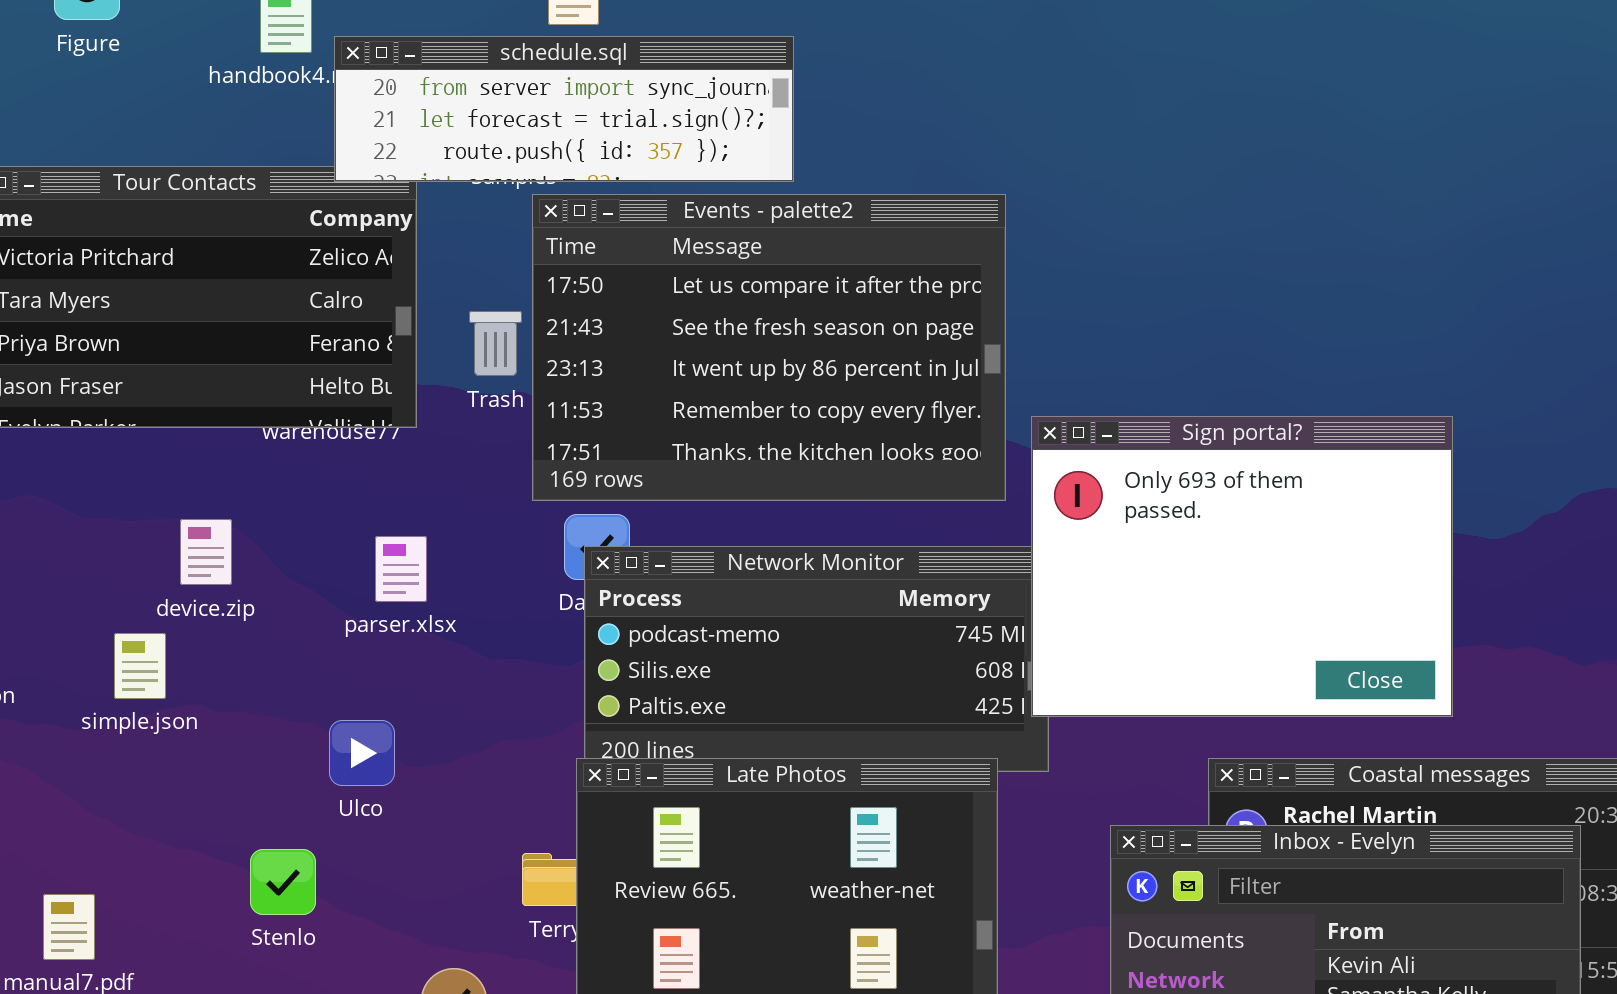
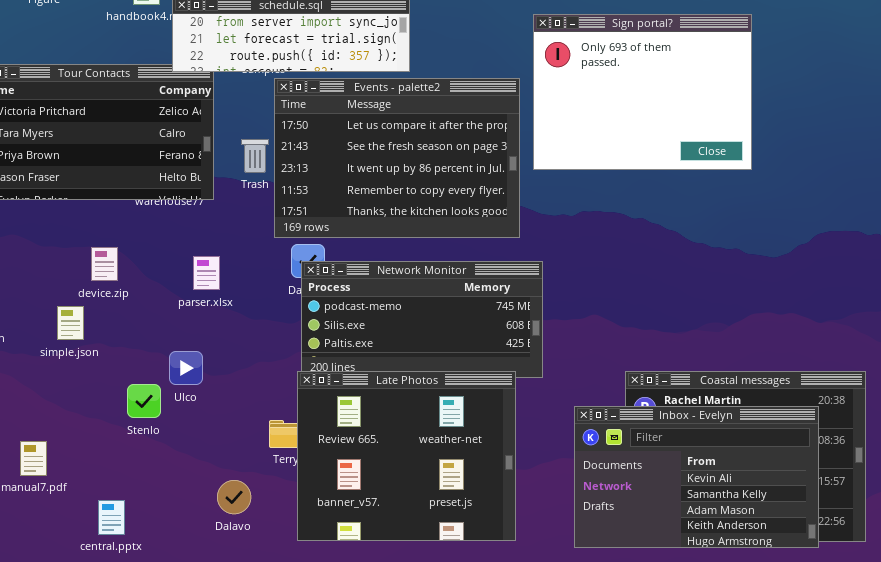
Sign portal?: [1031,416,1453,717] -> [533,14,752,170], moved
Stenlo: [250,849,316,915] -> [127,384,161,418], moved

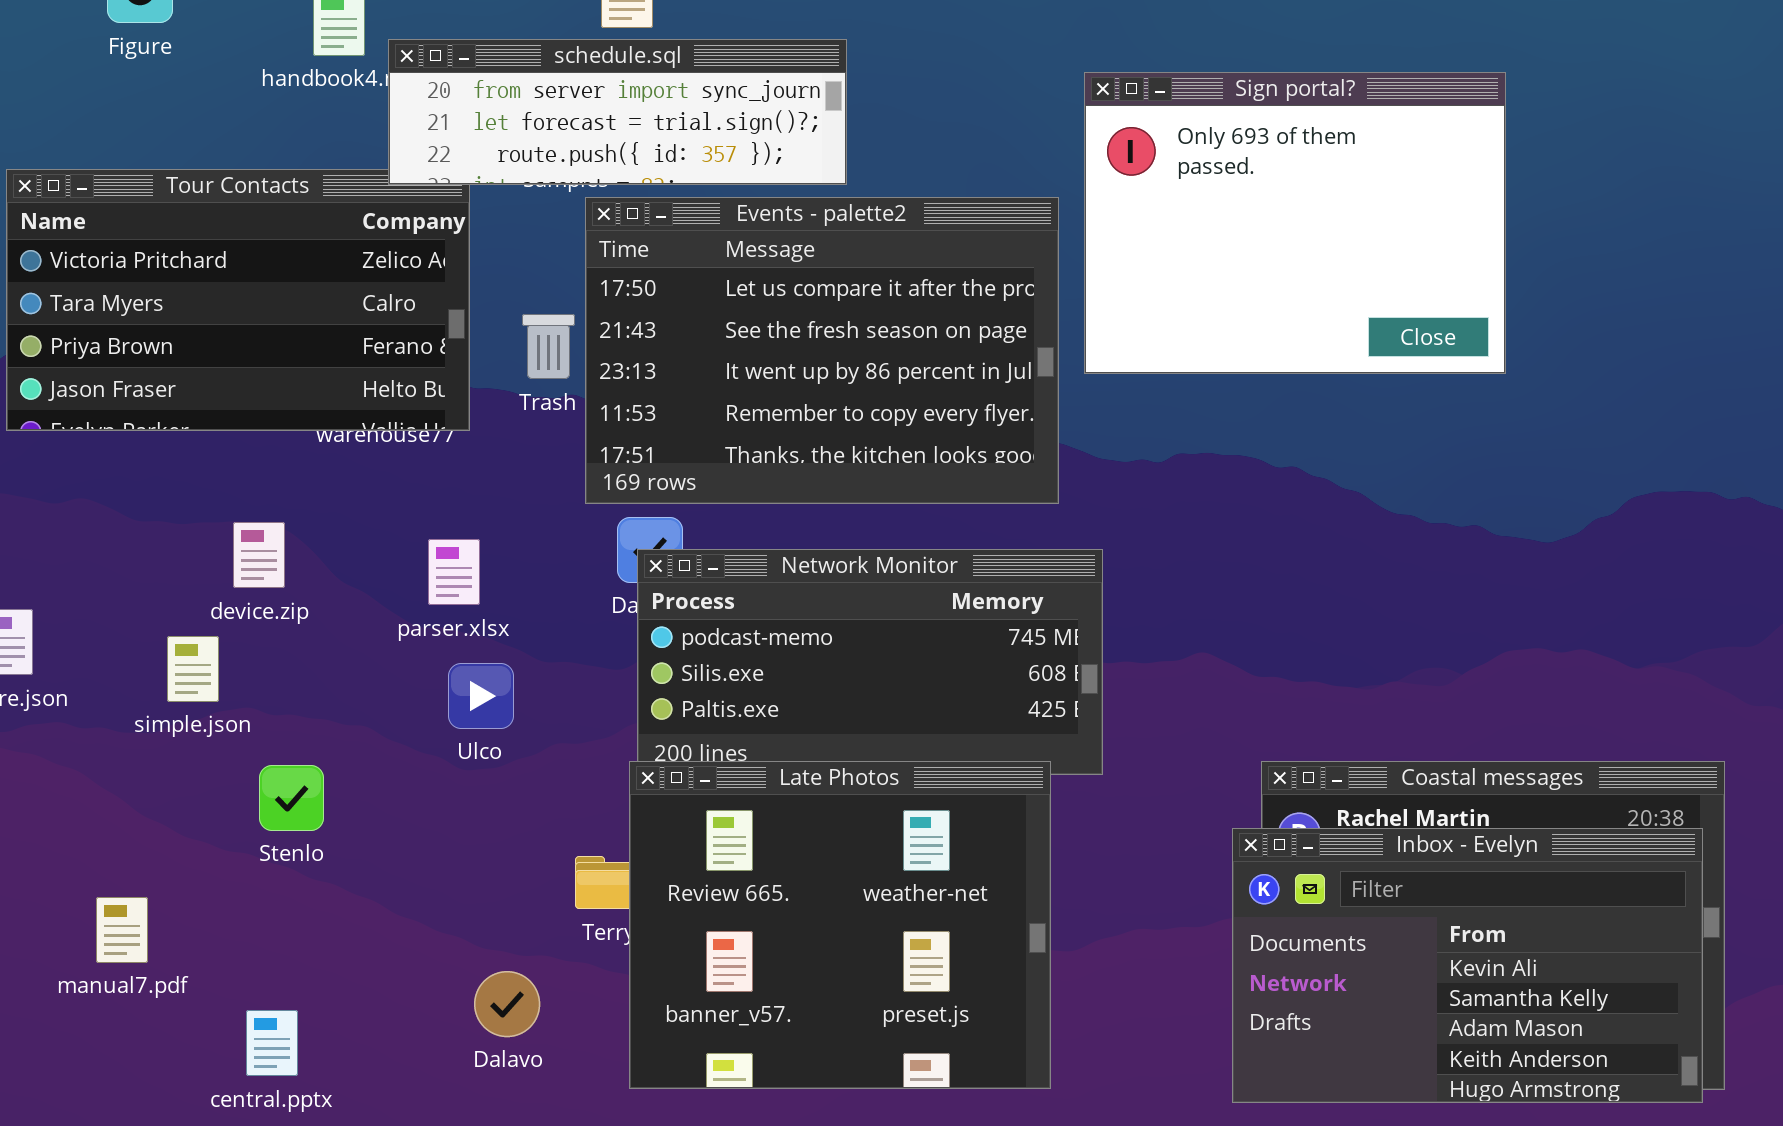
Ulco: [169,351,203,385] -> [448,663,514,729], moved
Stenlo: [127,384,161,418] -> [259,765,324,831], moved
Inbox - Evelyn: [574,406,819,548] -> [1232,828,1703,1103], moved

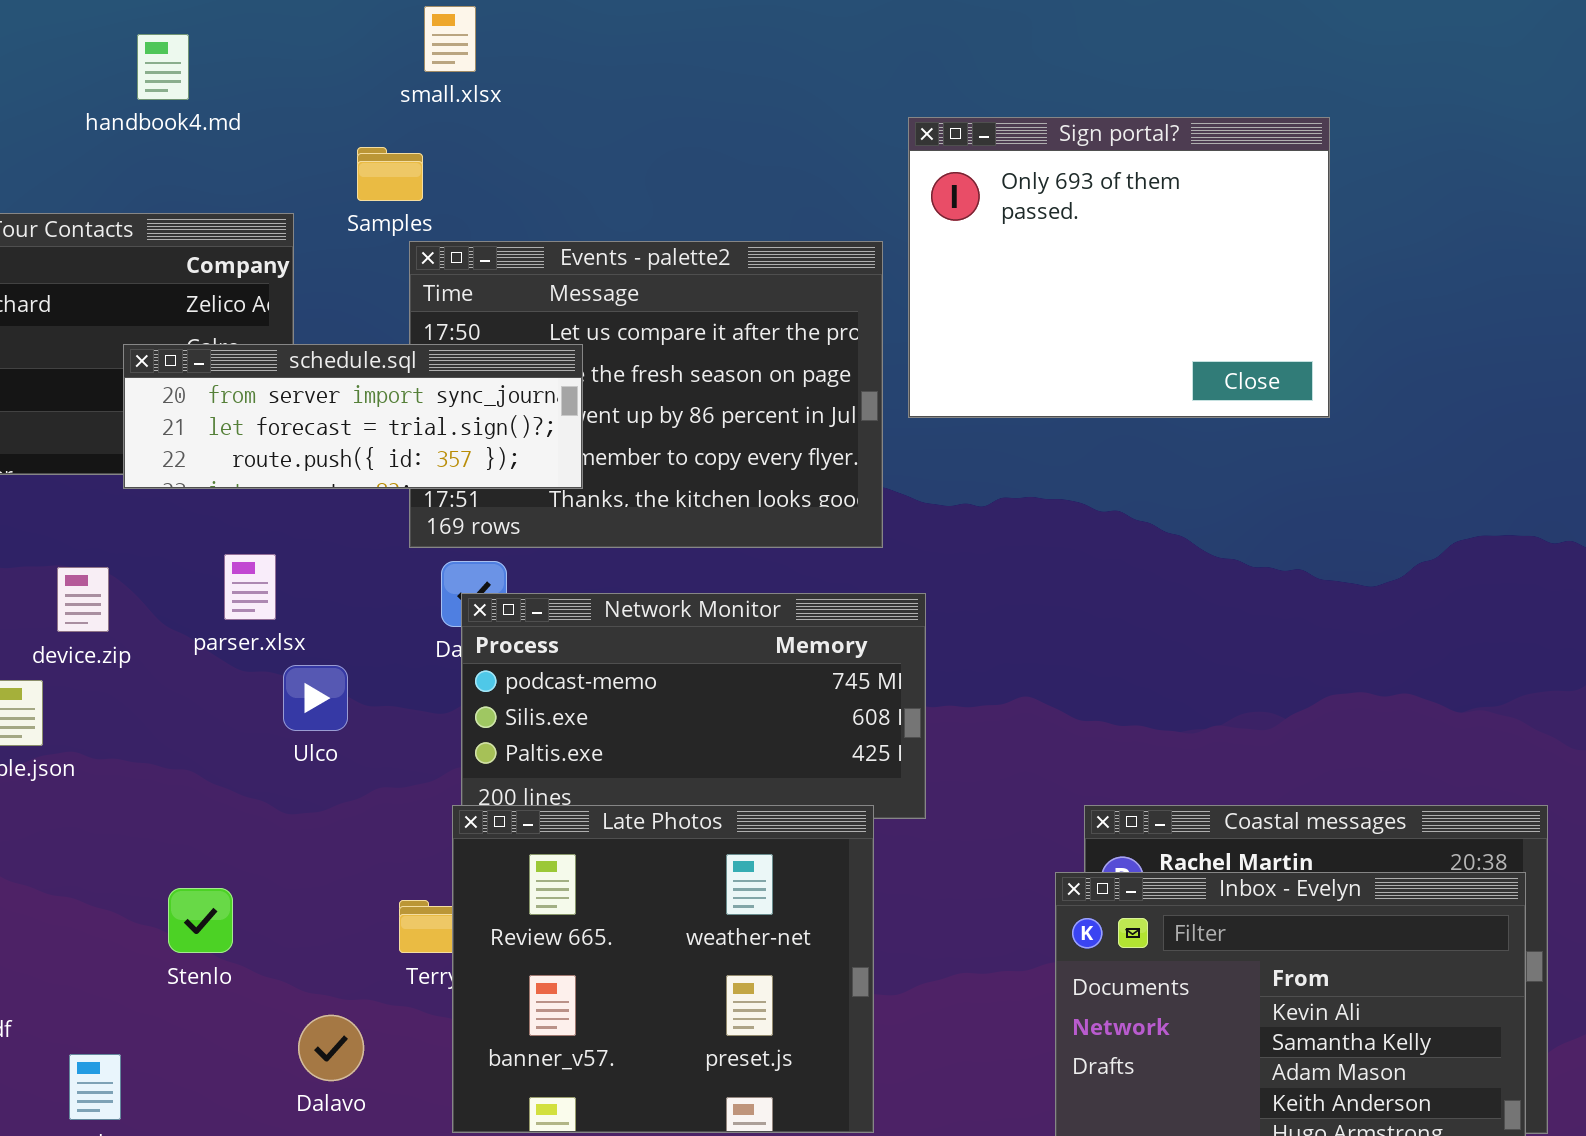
schedule.sql: [388,39,847,185] -> [123,344,583,489], moved
parser.xlsx: [428,539,480,605] -> [224,554,276,620], moved
Ulco: [448,663,514,729] -> [283,665,348,731], moved
Stenlo: [259,765,324,831] -> [168,888,233,953], moved

